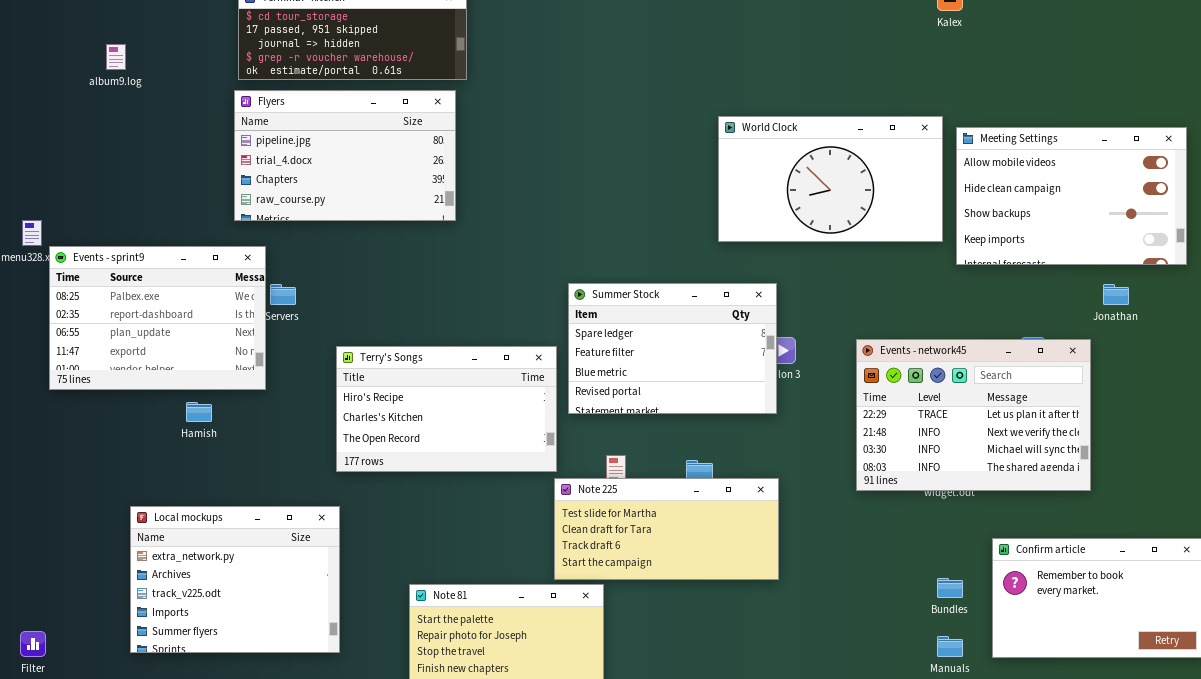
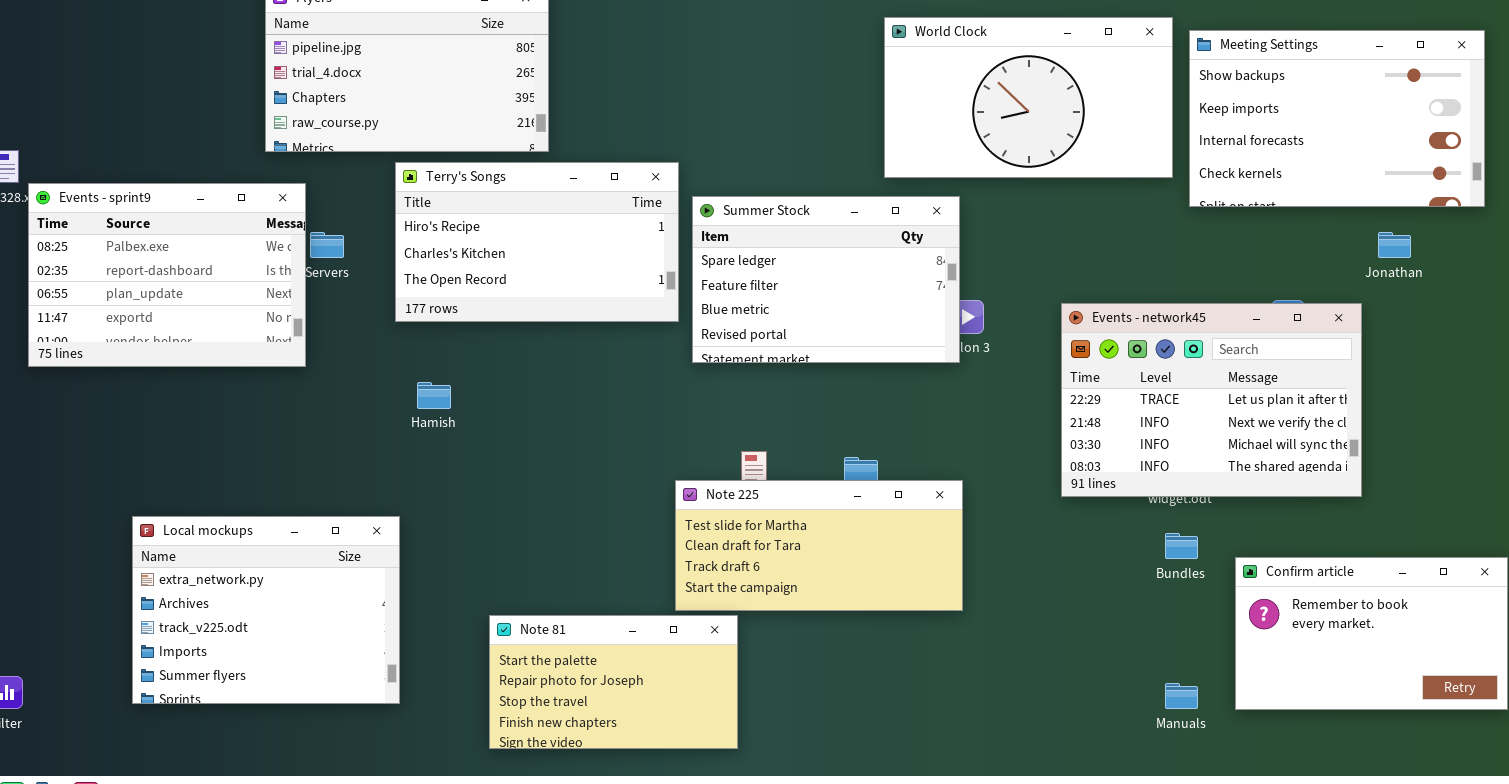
Meeting Settings: [956,127,1187,265] -> [1189,30,1485,207], scrolled down 2 rows
Summer Stock: [568,283,777,414] -> [692,196,960,363], moved
Terry's Songs: [336,346,557,472] -> [395,162,679,322], moved
Hamish: [186,402,212,422] -> [417,382,451,409], moved
Bundles: [937,578,963,598] -> [1165,533,1198,559], moved

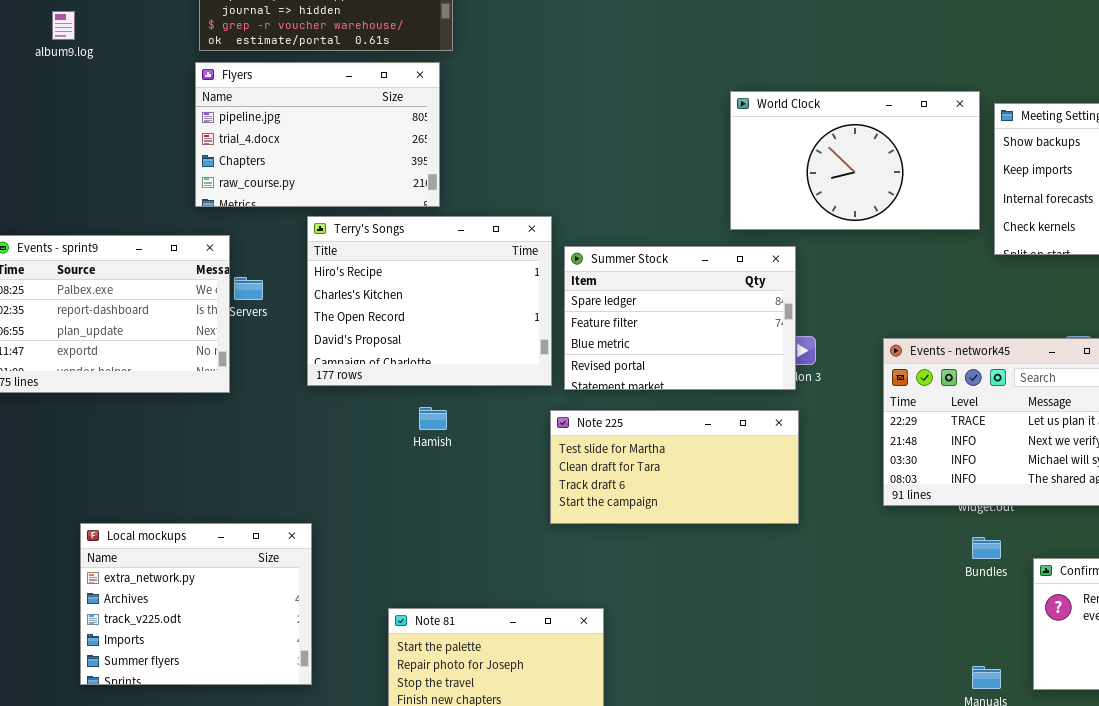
Terry's Songs: [395,162,679,322] -> [307,216,552,386], resized
Hamish: [417,382,451,409] -> [419,407,447,430], moved
Note 225: [675,480,963,611] -> [550,410,799,524], moved

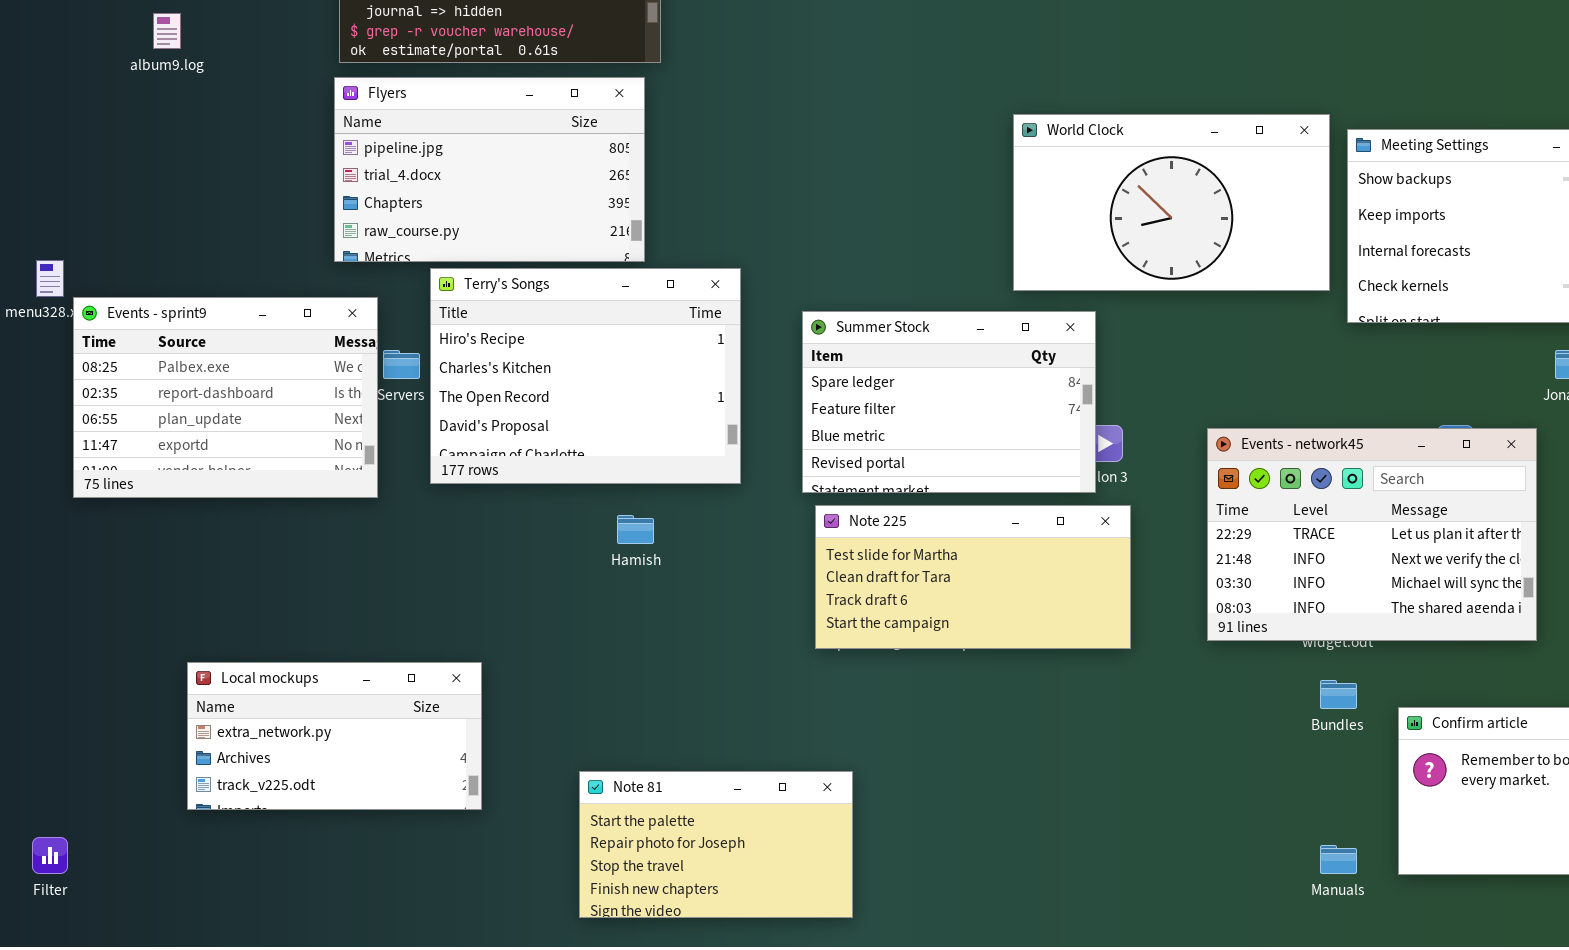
Terry's Songs: [307,216,552,386] -> [430,268,741,484], moved
Note 225: [550,410,799,524] -> [815,505,1131,649], moved
Local mockups: [80,523,312,685] -> [187,662,482,810], resized

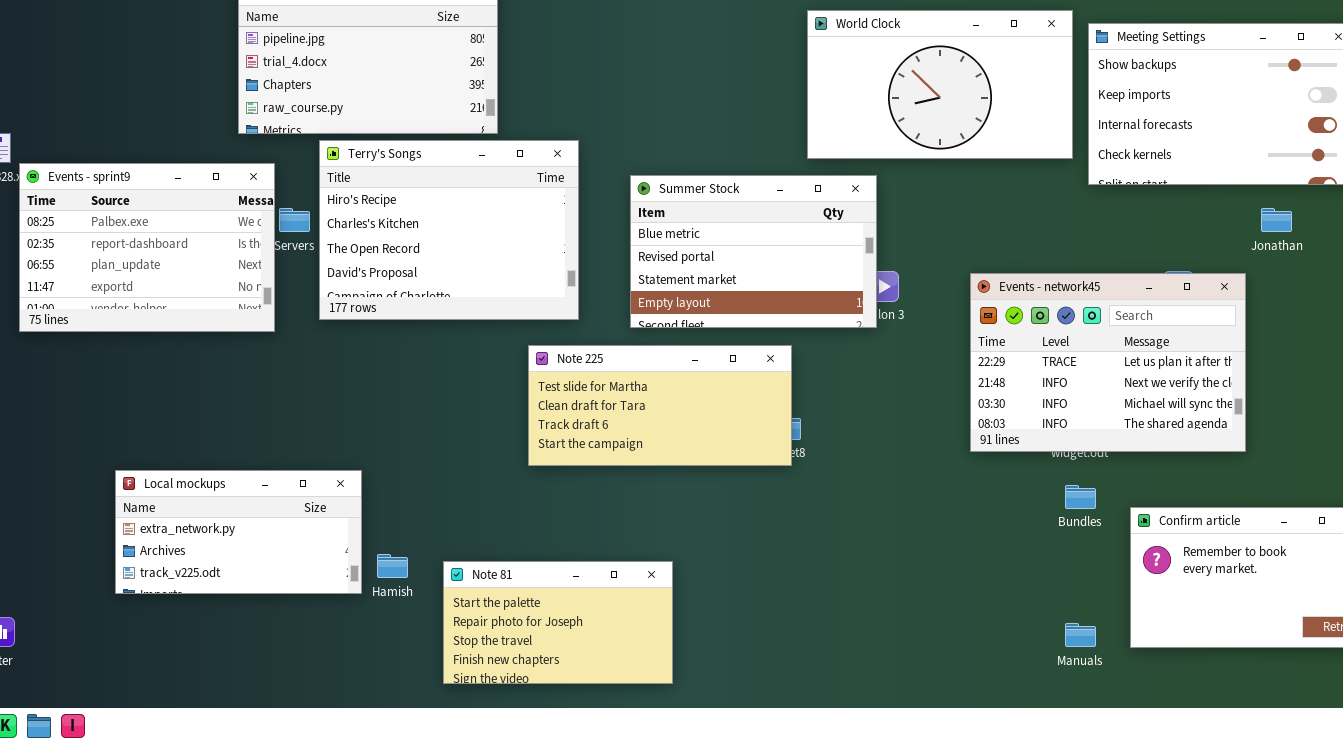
Summer Stock: [802,311,1096,493] -> [630,175,877,328], scrolled down 2 rows
Note 225: [815,505,1131,649] -> [528,345,792,466], moved
Hamish: [617,515,654,544] -> [377,554,408,578], moved

